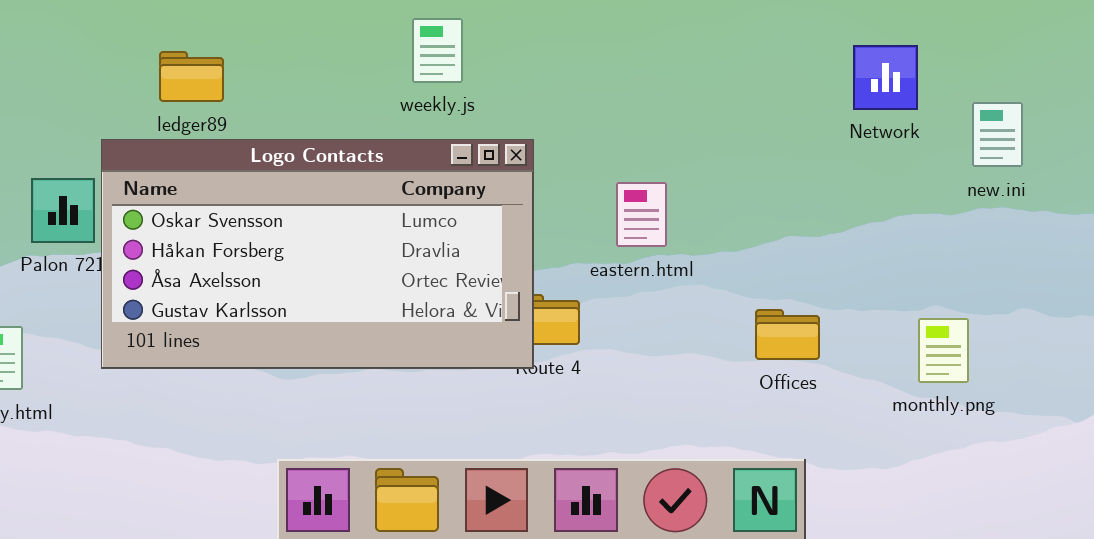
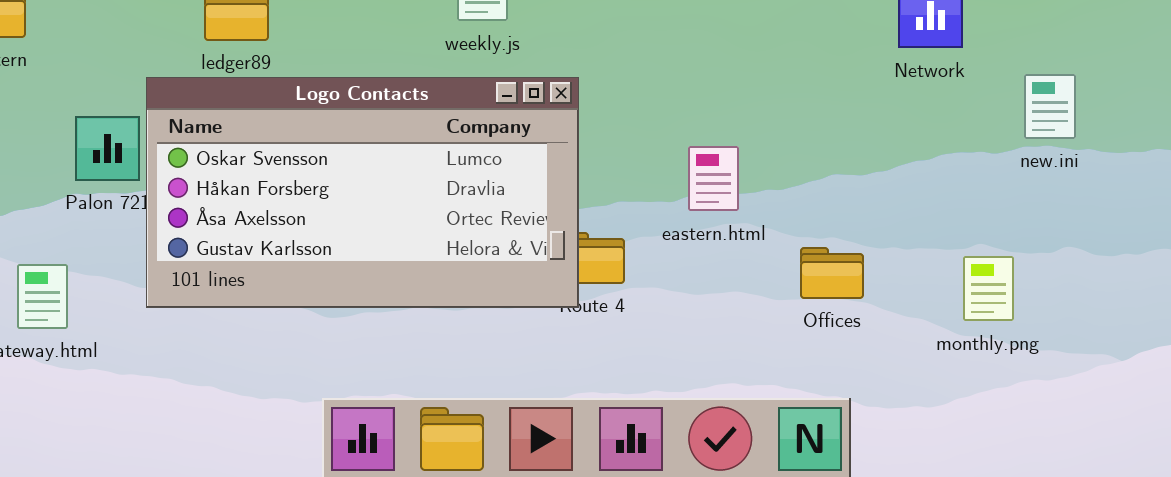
new.ini: [972,102,1023,167] -> [1024,74,1076,139], moved
eastern.html: [616,182,667,247] -> [688,146,739,211], moved

